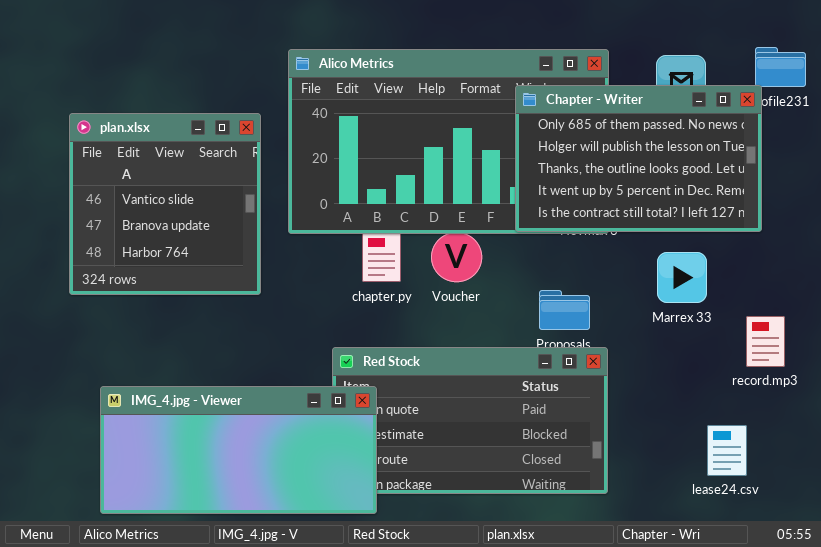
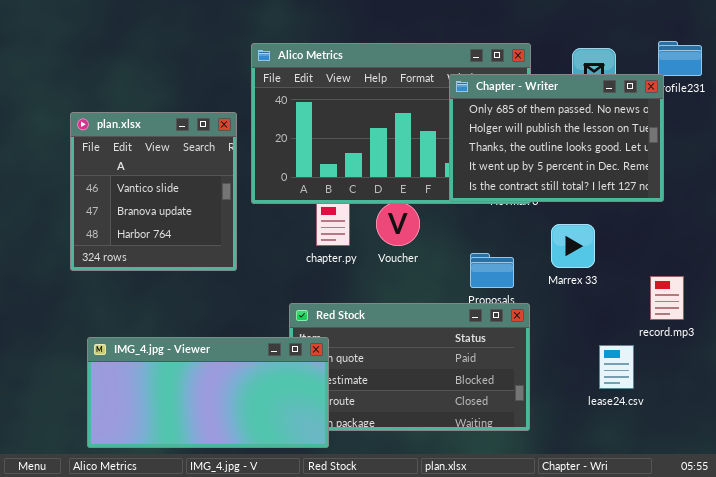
plan.xlsx: [69,113,261,295] -> [70,112,237,271], moved
Marrex 33: [657,252,707,303] -> [551,224,595,268], moved
lease24.csv: [707,425,747,476] -> [599,345,634,389], moved

